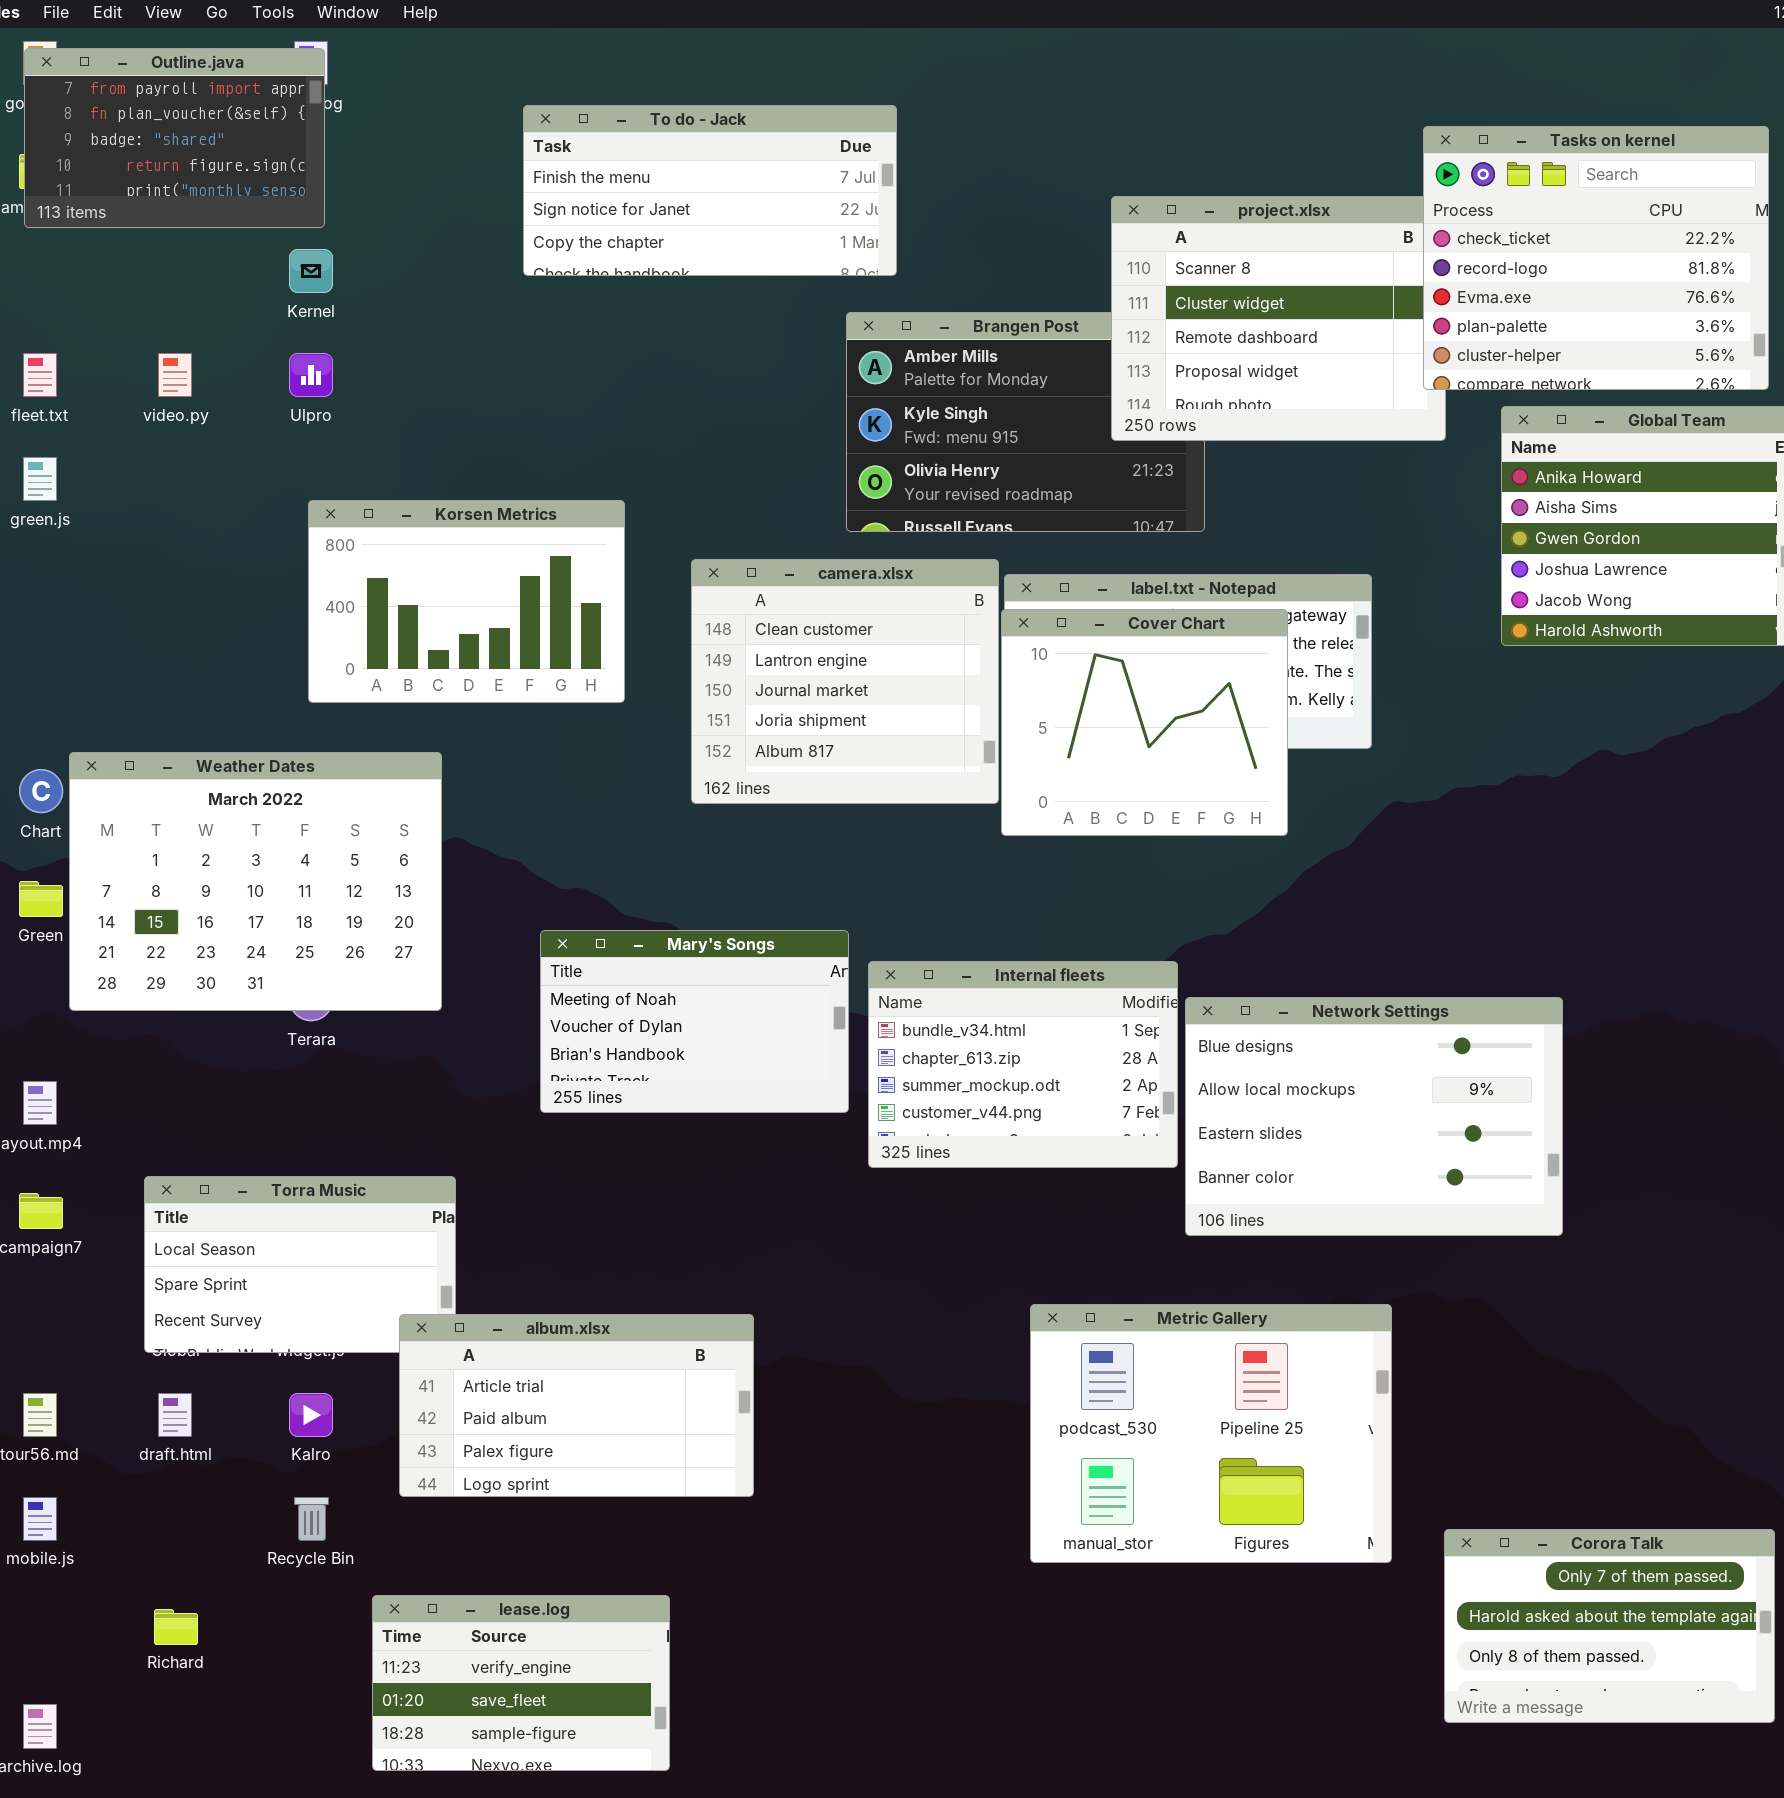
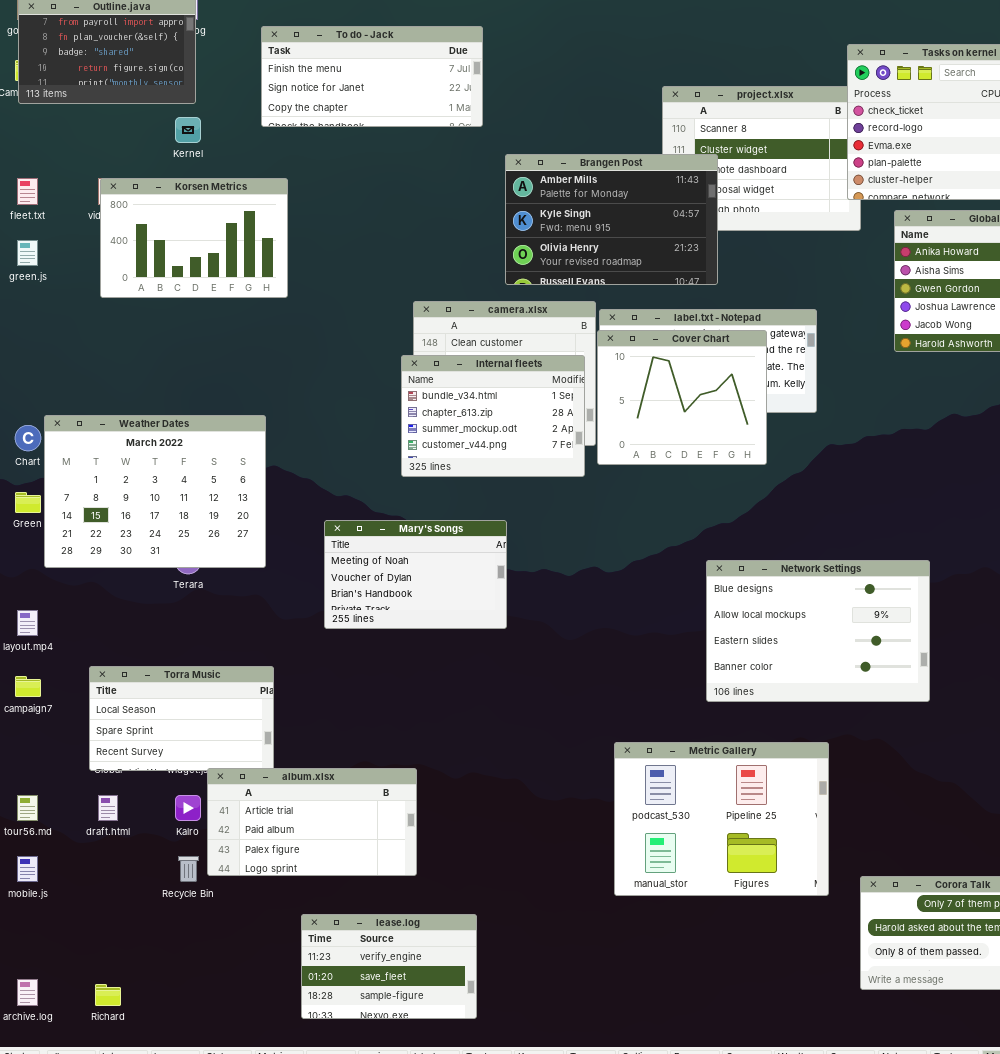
To do - Jack: [523,105,897,276] -> [261,26,483,127], moved
Brangen Post: [846,312,1205,532] -> [505,154,718,285], raised
Korsen Metrics: [308,500,625,703] -> [100,178,288,298], moved
Internal fleets: [868,961,1178,1168] -> [401,355,585,477], moved
album.xlsx: [399,1314,754,1497] -> [207,768,417,876], moved
lease.log: [372,1595,670,1771] -> [301,914,477,1019], moved
Richard: [154,1609,198,1645] -> [95,984,121,1006], moved

